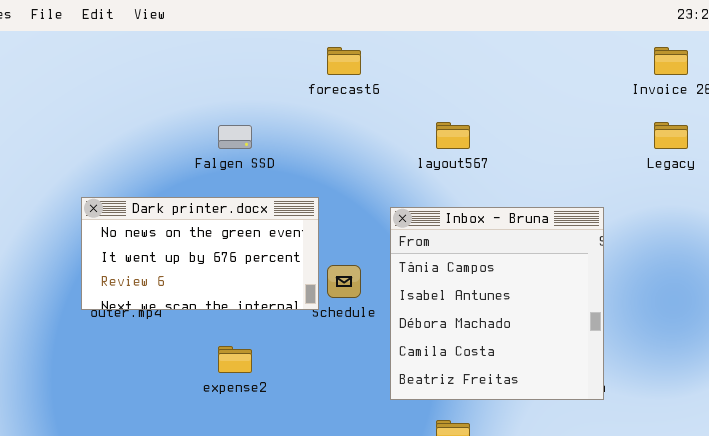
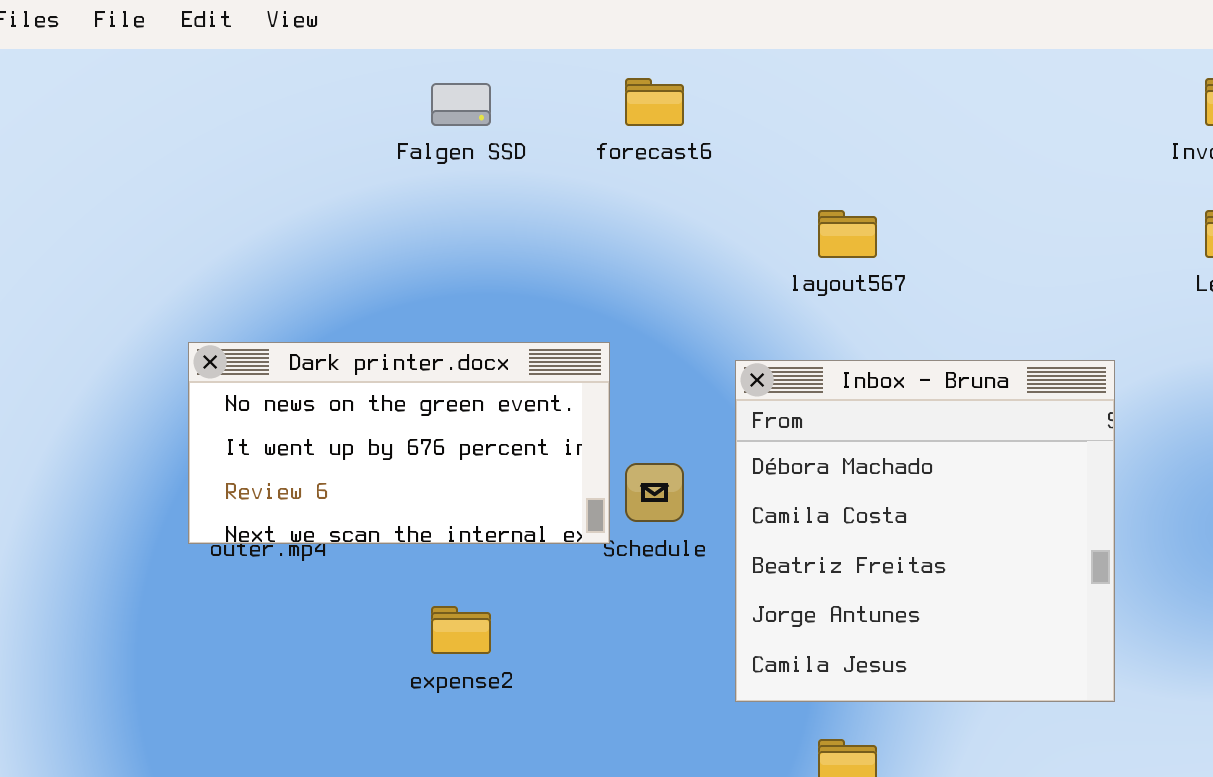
Falgen SSD: [218,125,252,149] -> [431,83,491,126], moved
Inbox - Bruna: [390,207,604,400] -> [735,360,1115,702], scrolled down 2 rows

